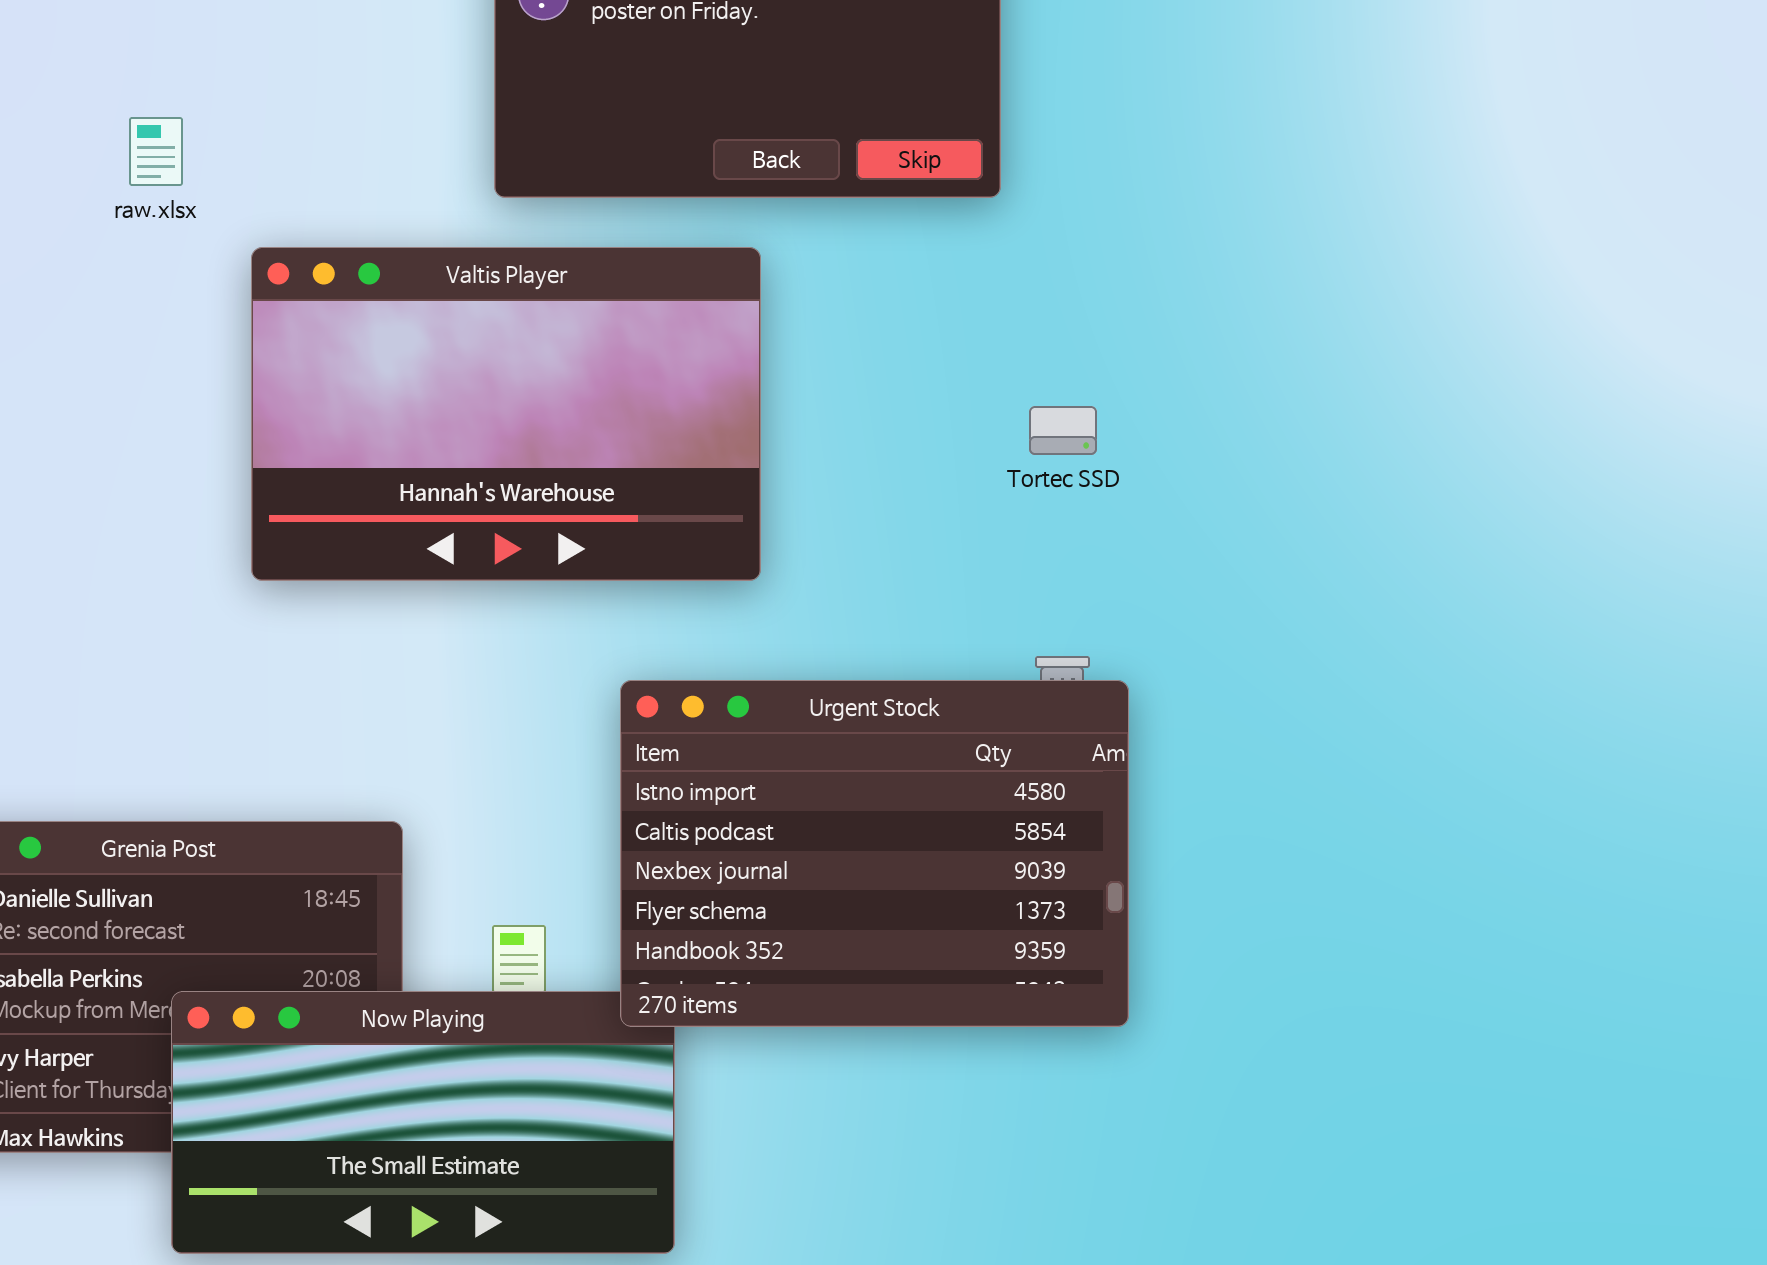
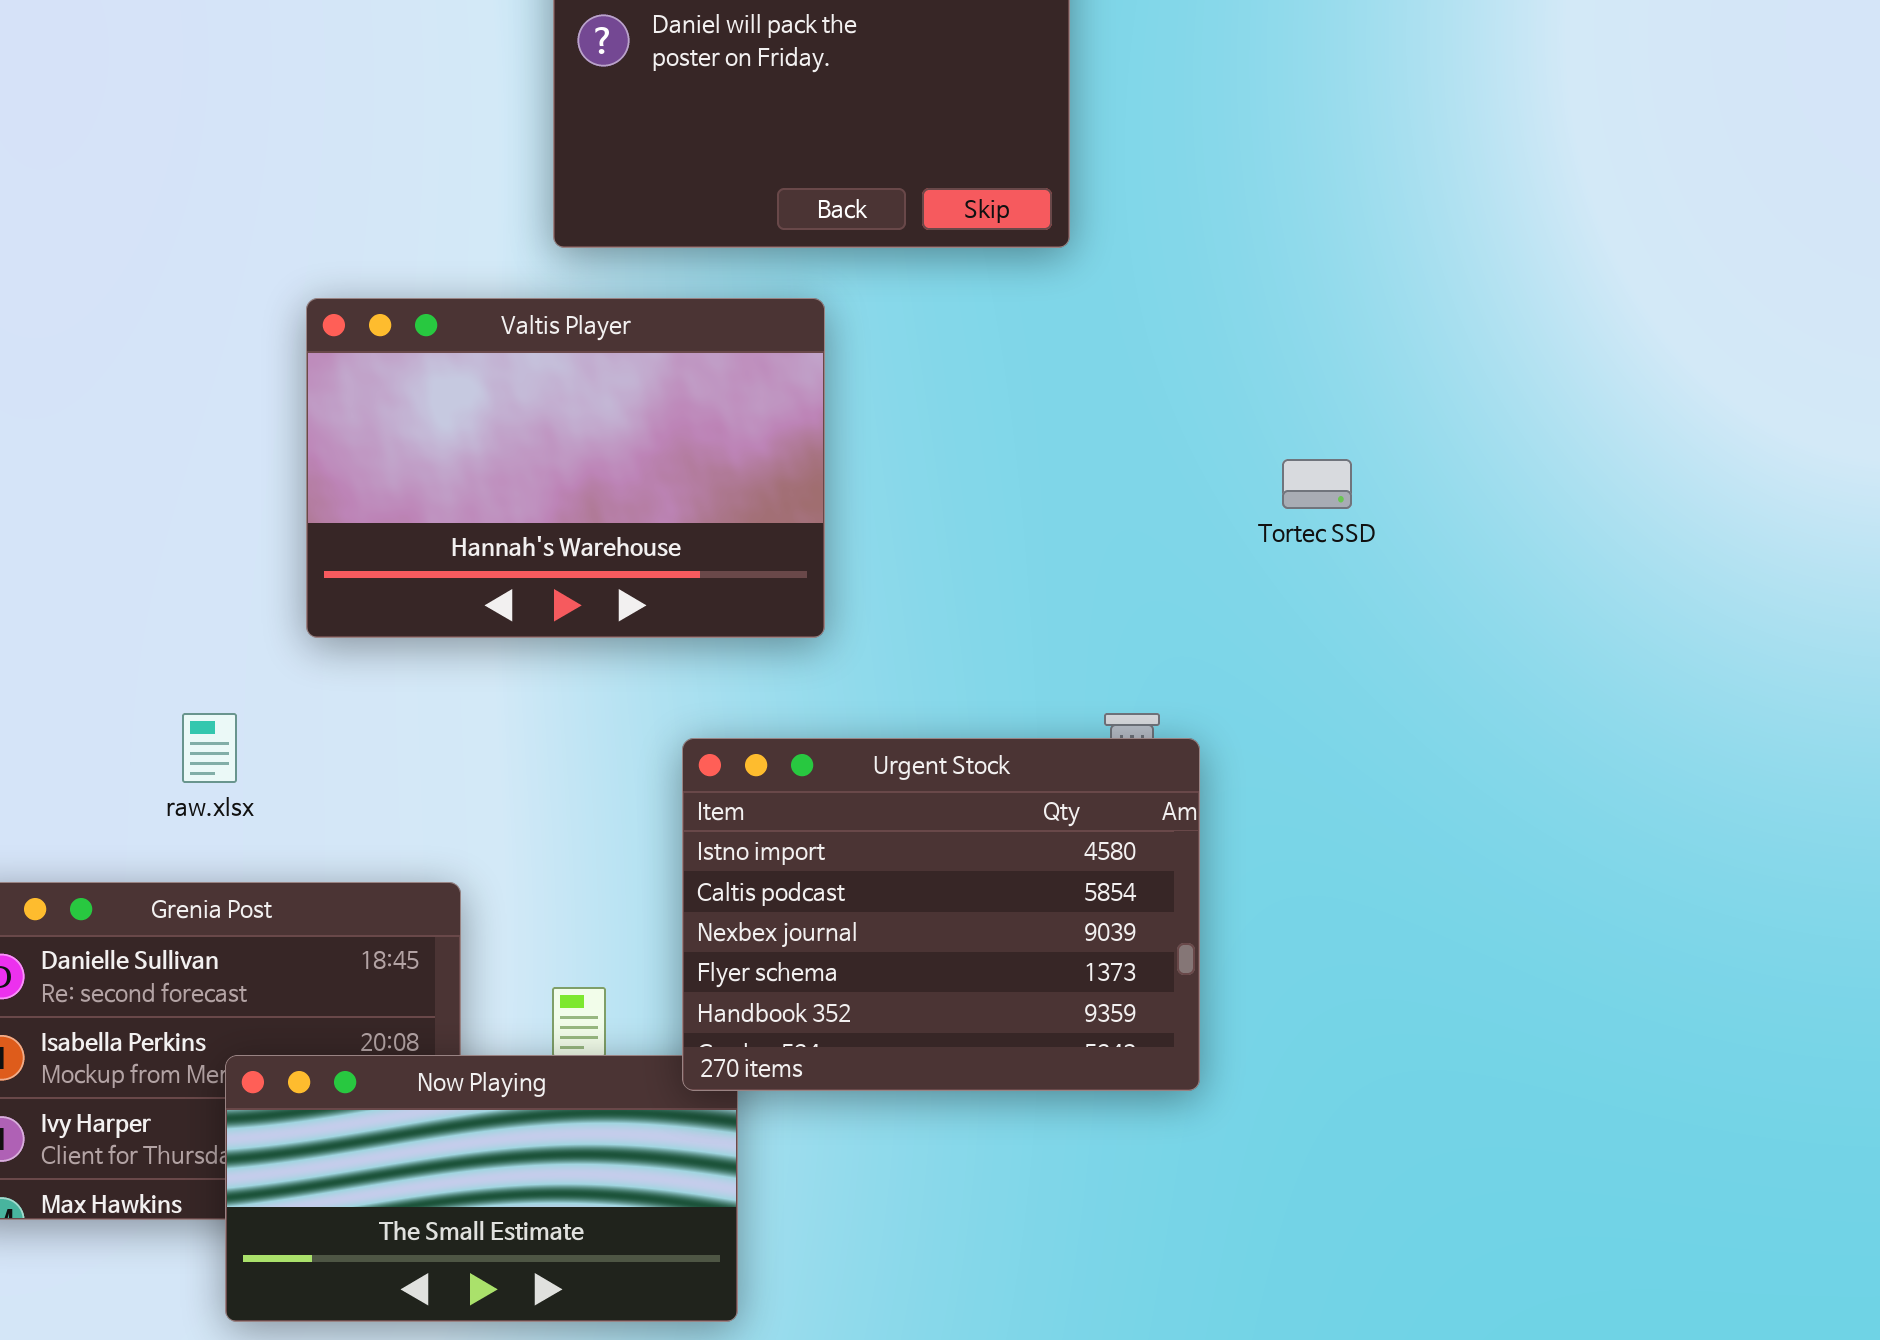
raw.xlsx: [129,117,183,186] -> [182,713,237,783], moved
Tortec SSD: [1029,406,1097,455] -> [1282,459,1352,509], moved

